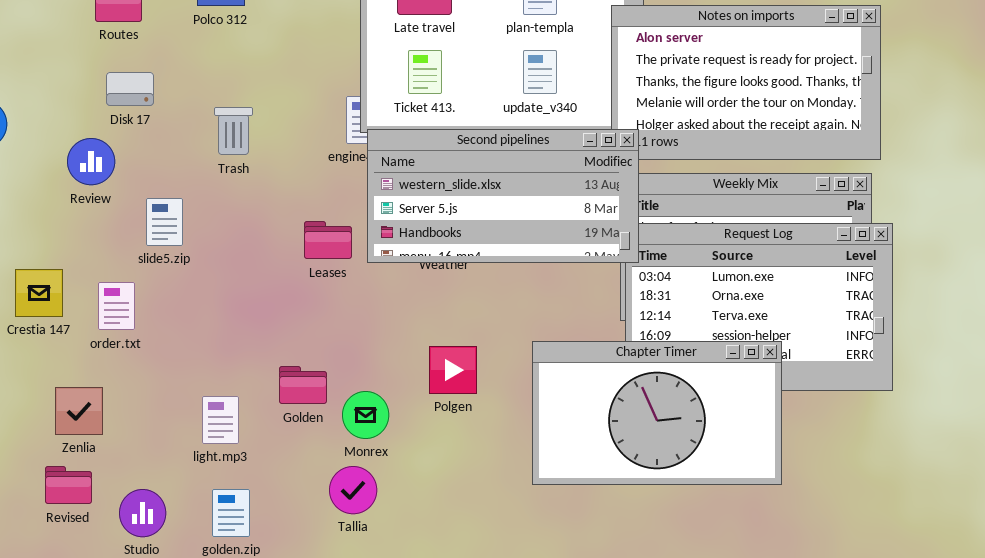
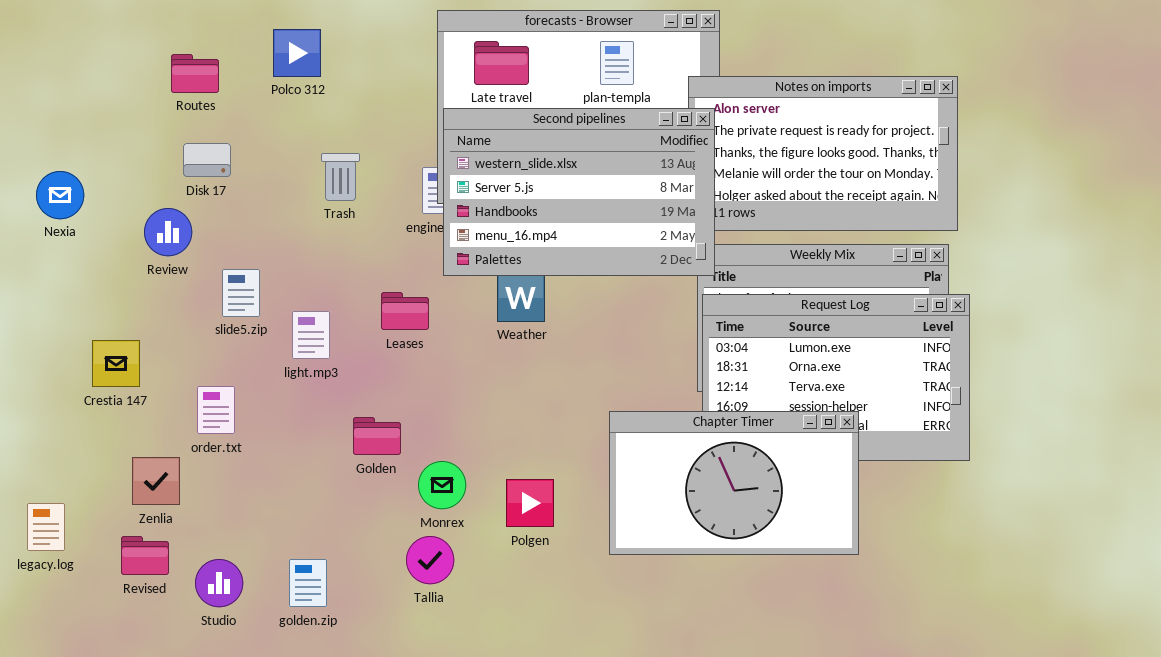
Trash: [214,107,253,155] -> [321,153,360,201], moved
Second pipelines: [367,129,639,263] -> [443,108,715,276], moved, resized
order.txt: [98,282,135,330] -> [197,386,235,434], moved
Polgen: [429,346,477,394] -> [506,479,554,527], moved
Golden: [279,366,327,404] -> [353,417,401,455], moved
light.mp3: [202,396,239,444] -> [292,311,330,359], moved

